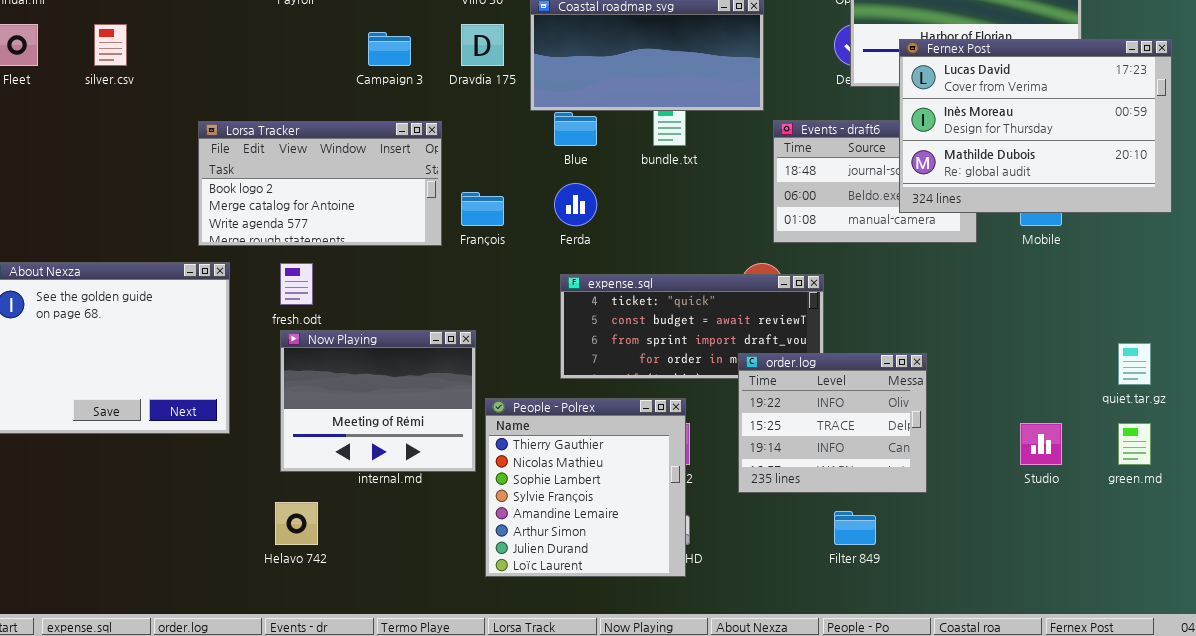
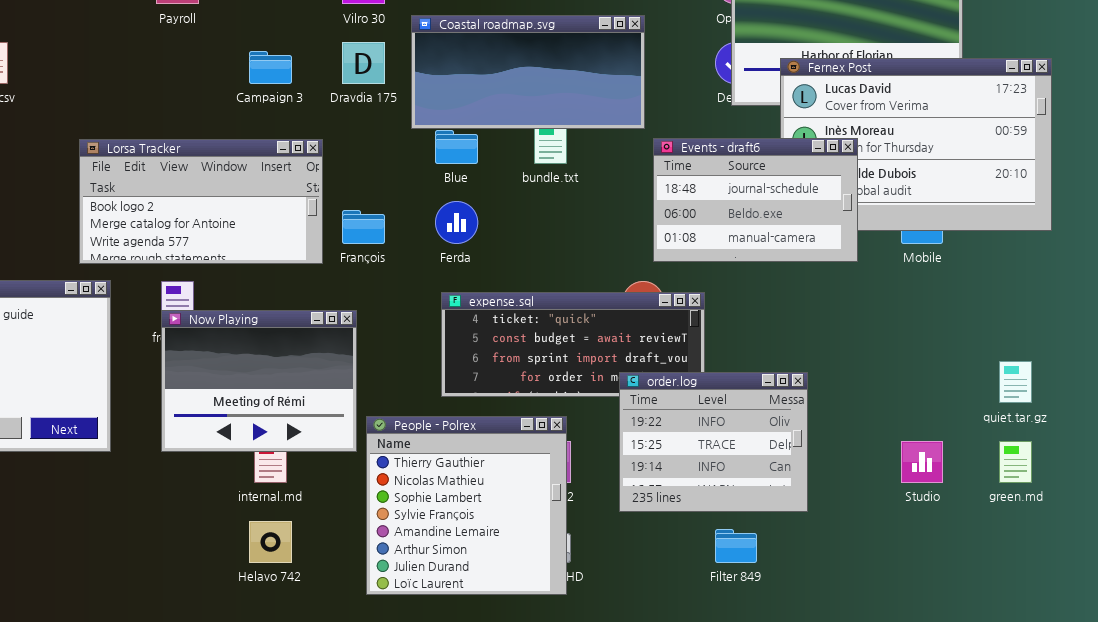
Events - draft6: [773,120,977,243] -> [653,138,858,262], raised
Now Playing: [280,330,476,472] -> [161,310,357,452], moved
Helavo 742: [275,502,318,545] -> [249,521,292,563], moved

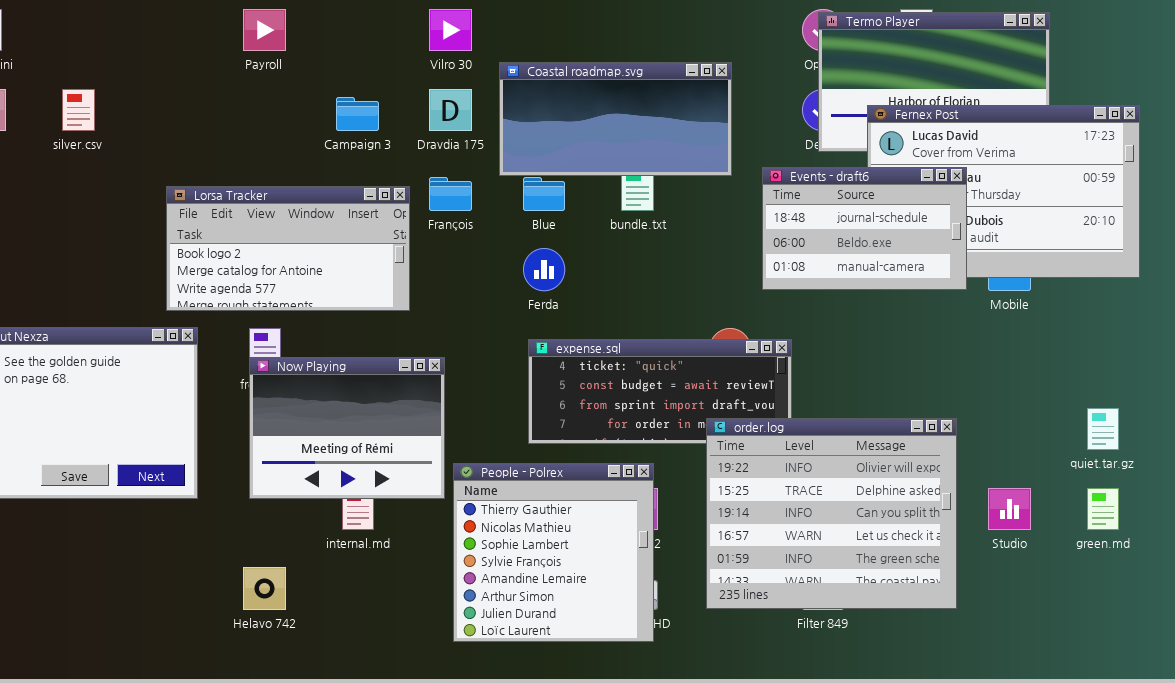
Events - draft6: [653,138,858,262] -> [762,167,967,290], moved
François: [342,210,385,244] -> [429,177,472,211], moved
order.log: [619,372,808,512] -> [706,418,957,609], resized
Helavo 742: [249,521,292,563] -> [243,567,286,610], moved

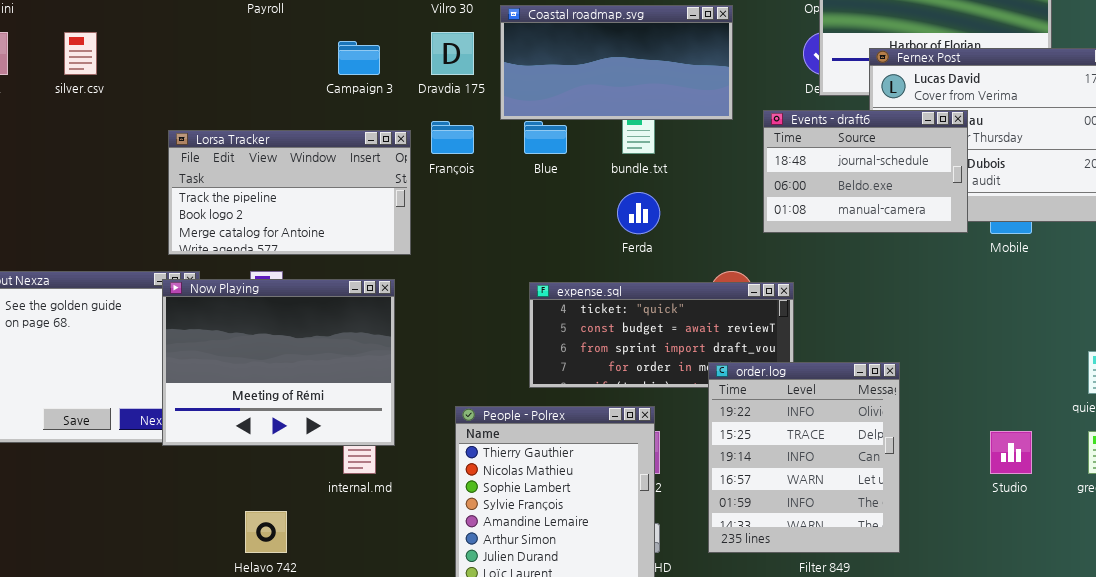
Lorsa Tracker: [166,186,410,311] -> [168,130,411,255], scrolled up 1 row
Ferda: [523,248,565,291] -> [617,192,660,234], moved
Now Playing: [249,357,445,499] -> [162,279,395,446], moved, resized
order.log: [706,418,957,609] -> [708,362,900,553], resized

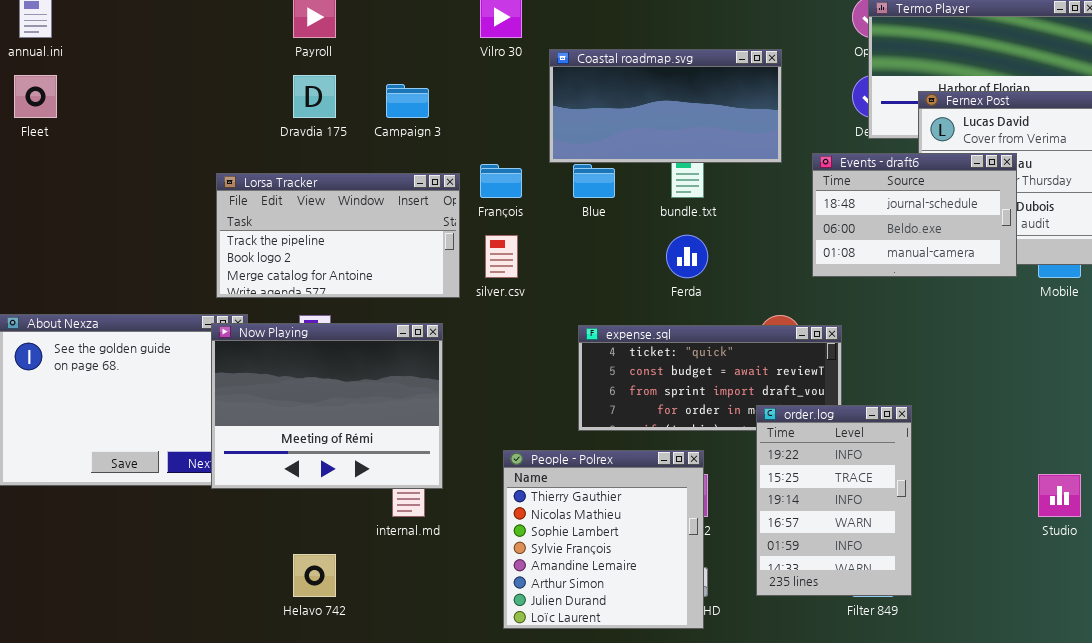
silver.csv: [64,32,97,75] -> [485,235,518,278], moved
Dravdia 175: [431,32,474,75] -> [293,75,336,118], moved
order.log: [708,362,900,553] -> [756,405,912,596], resized

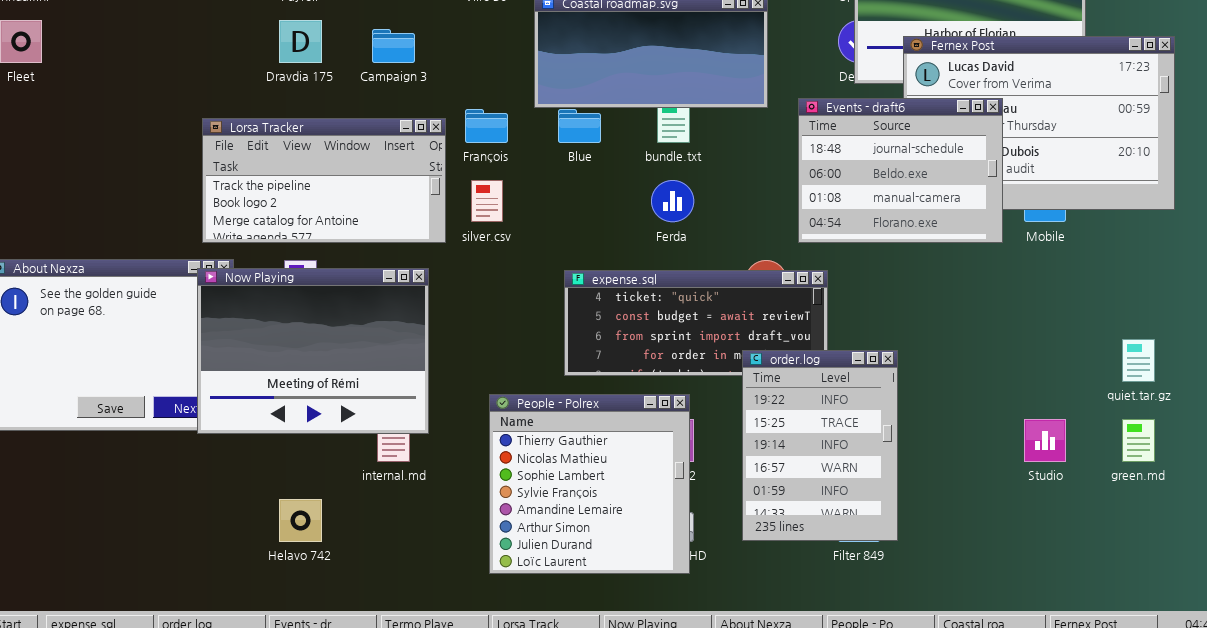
Events - draft6: [812,153,1017,277] -> [798,98,1003,243], resized

